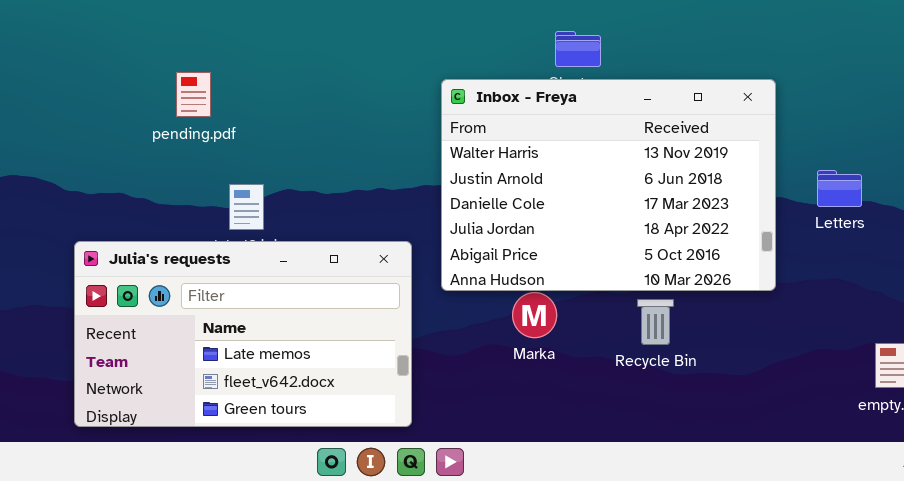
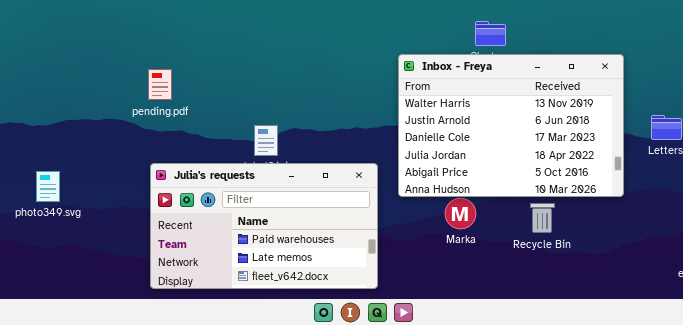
pending.pdf: [176,72,211,117] -> [148,69,172,100], moved
Julia's requests: [74,241,412,427] -> [150,163,378,289], scrolled up 1 row

